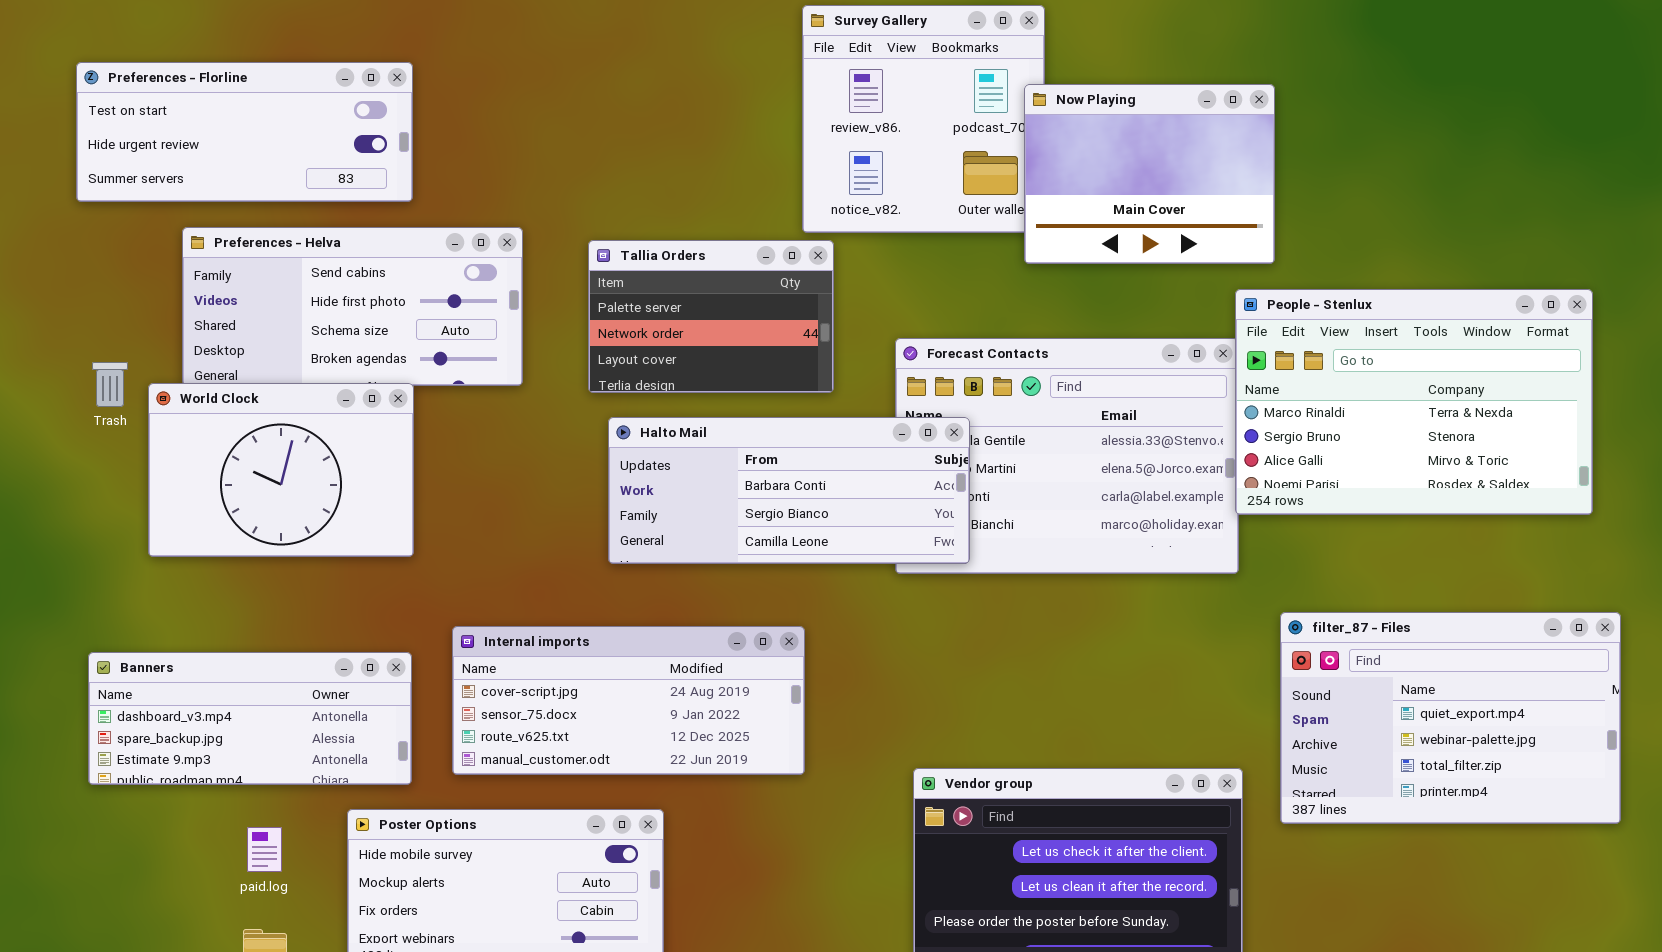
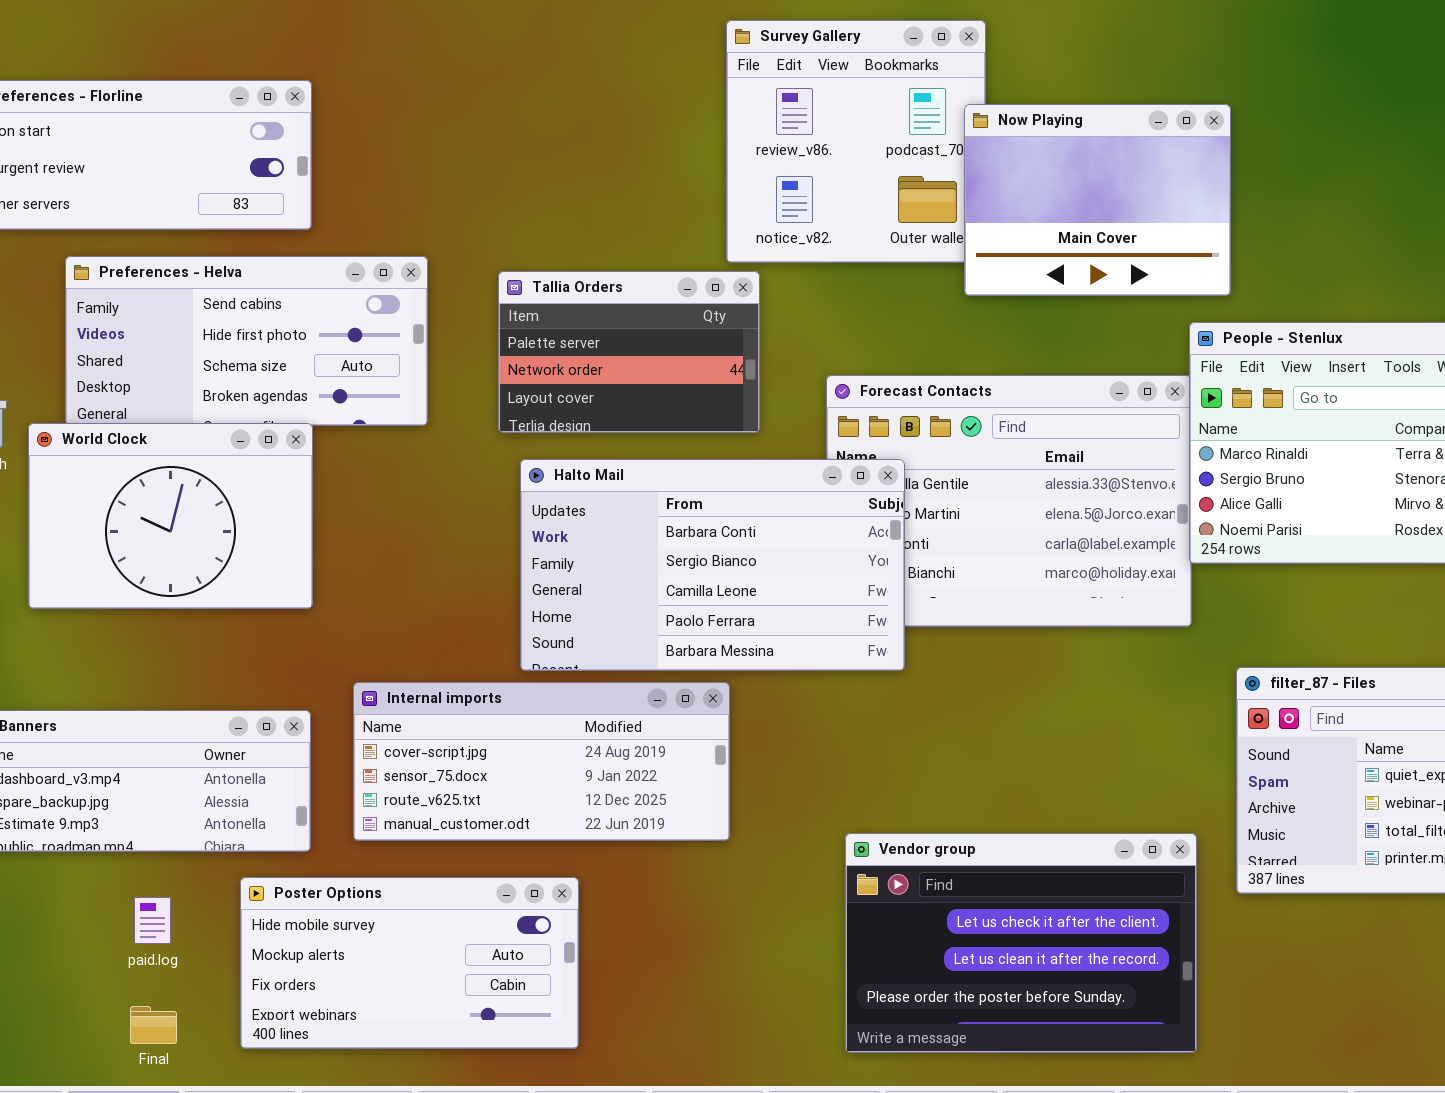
Halto Mail: [608,417,970,564] -> [520,459,905,671], resized

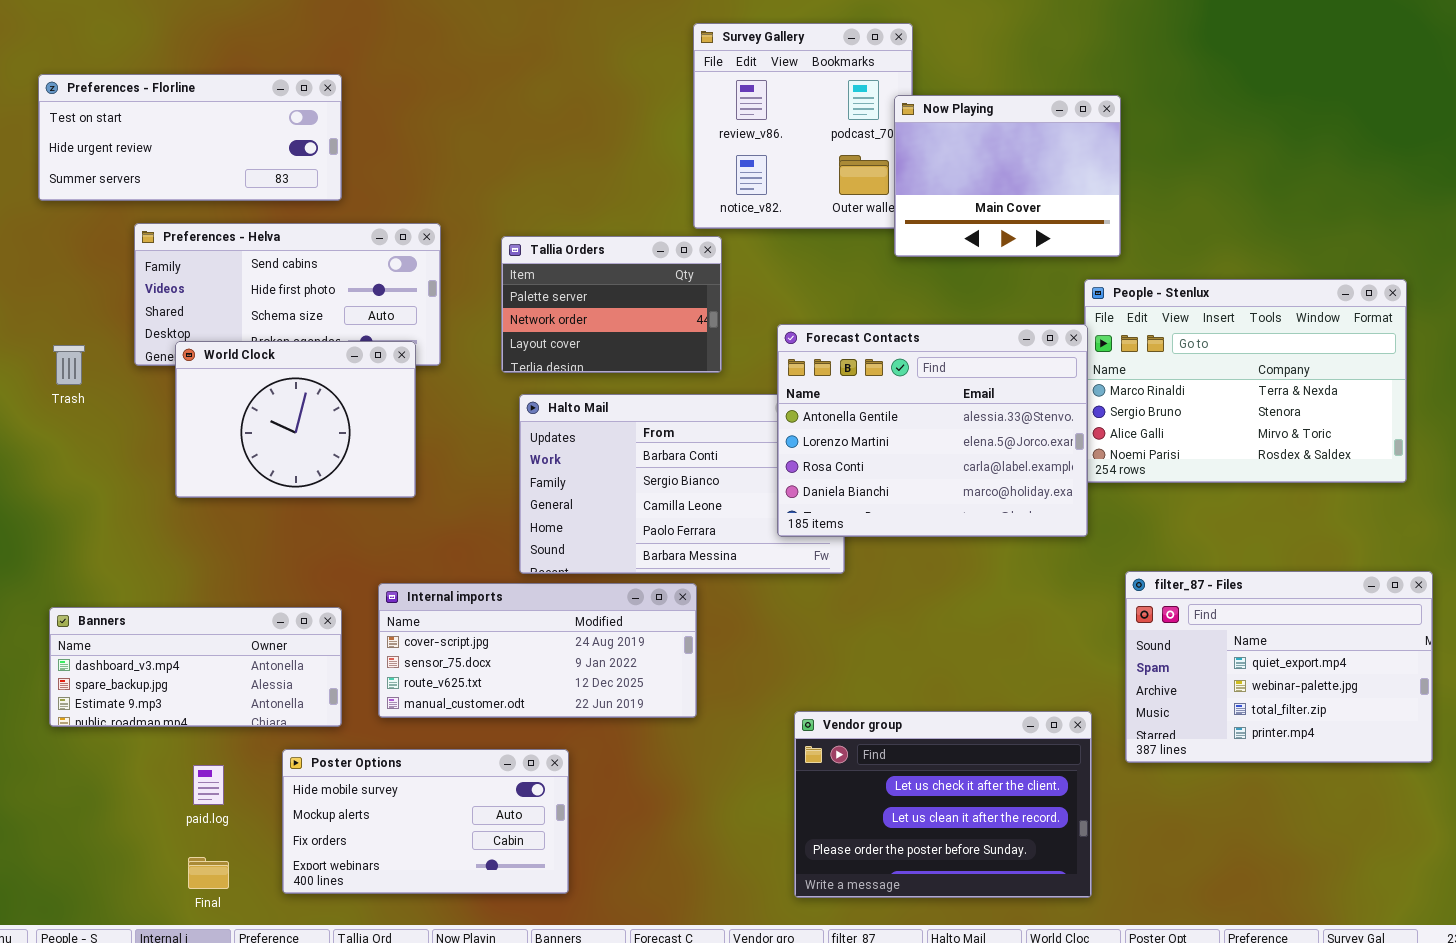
Forecast Contacts: [826,375,1192,627] -> [777,324,1088,537], raised
World Clock: [28,423,313,609] -> [175,341,416,498], moved

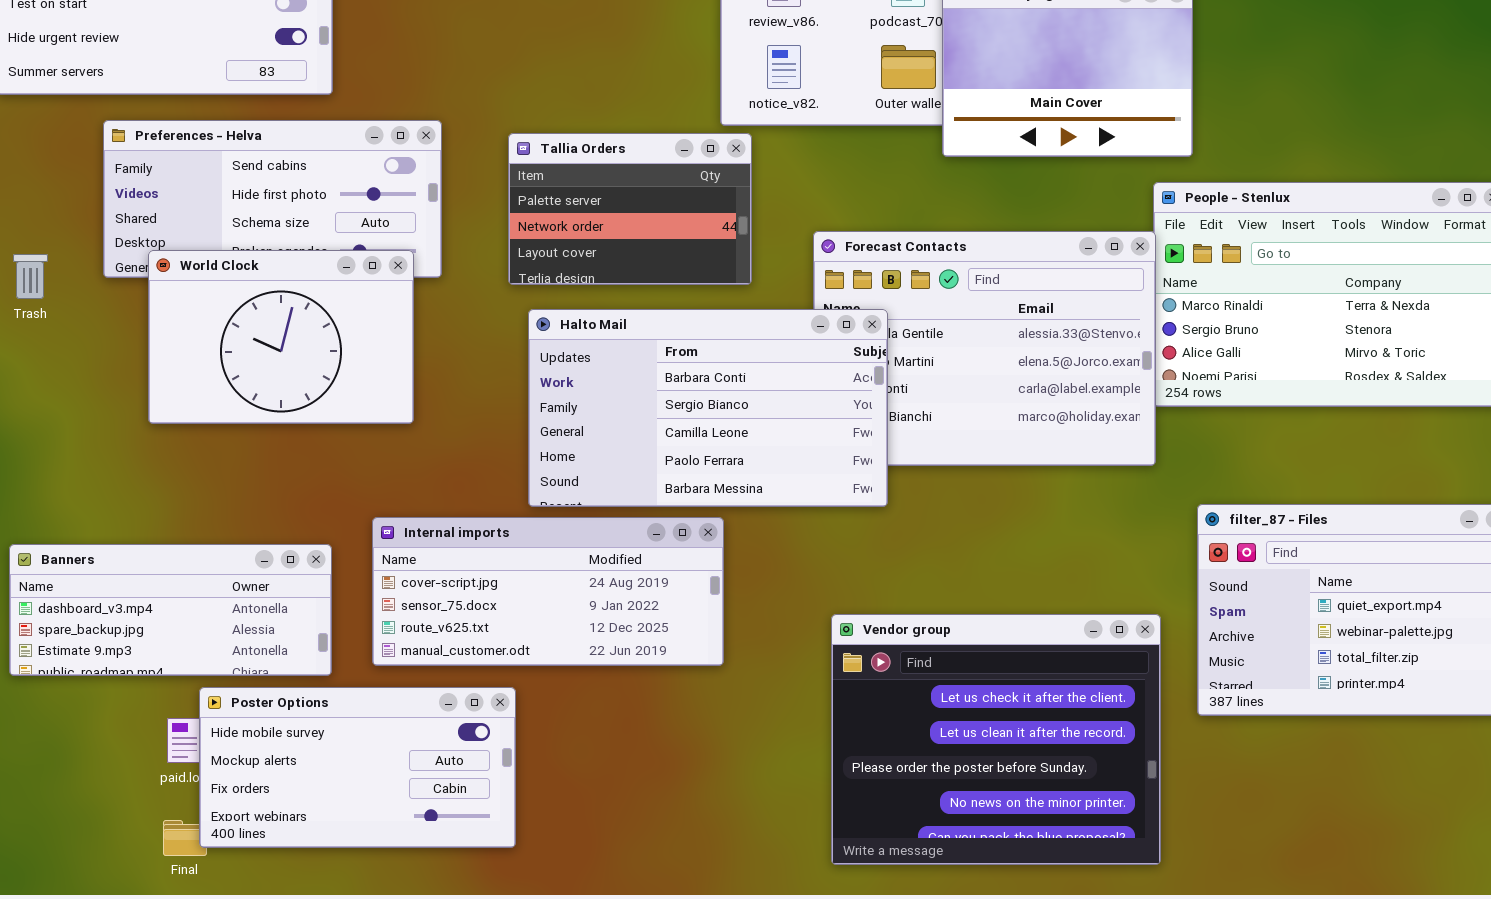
Halto Mail: [519,394,845,574] -> [528,309,888,507], raised
Vendor group: [794,711,1092,898] -> [831,614,1161,865], resized
Poster Options: [282,749,569,894] -> [199,687,516,848], moved

